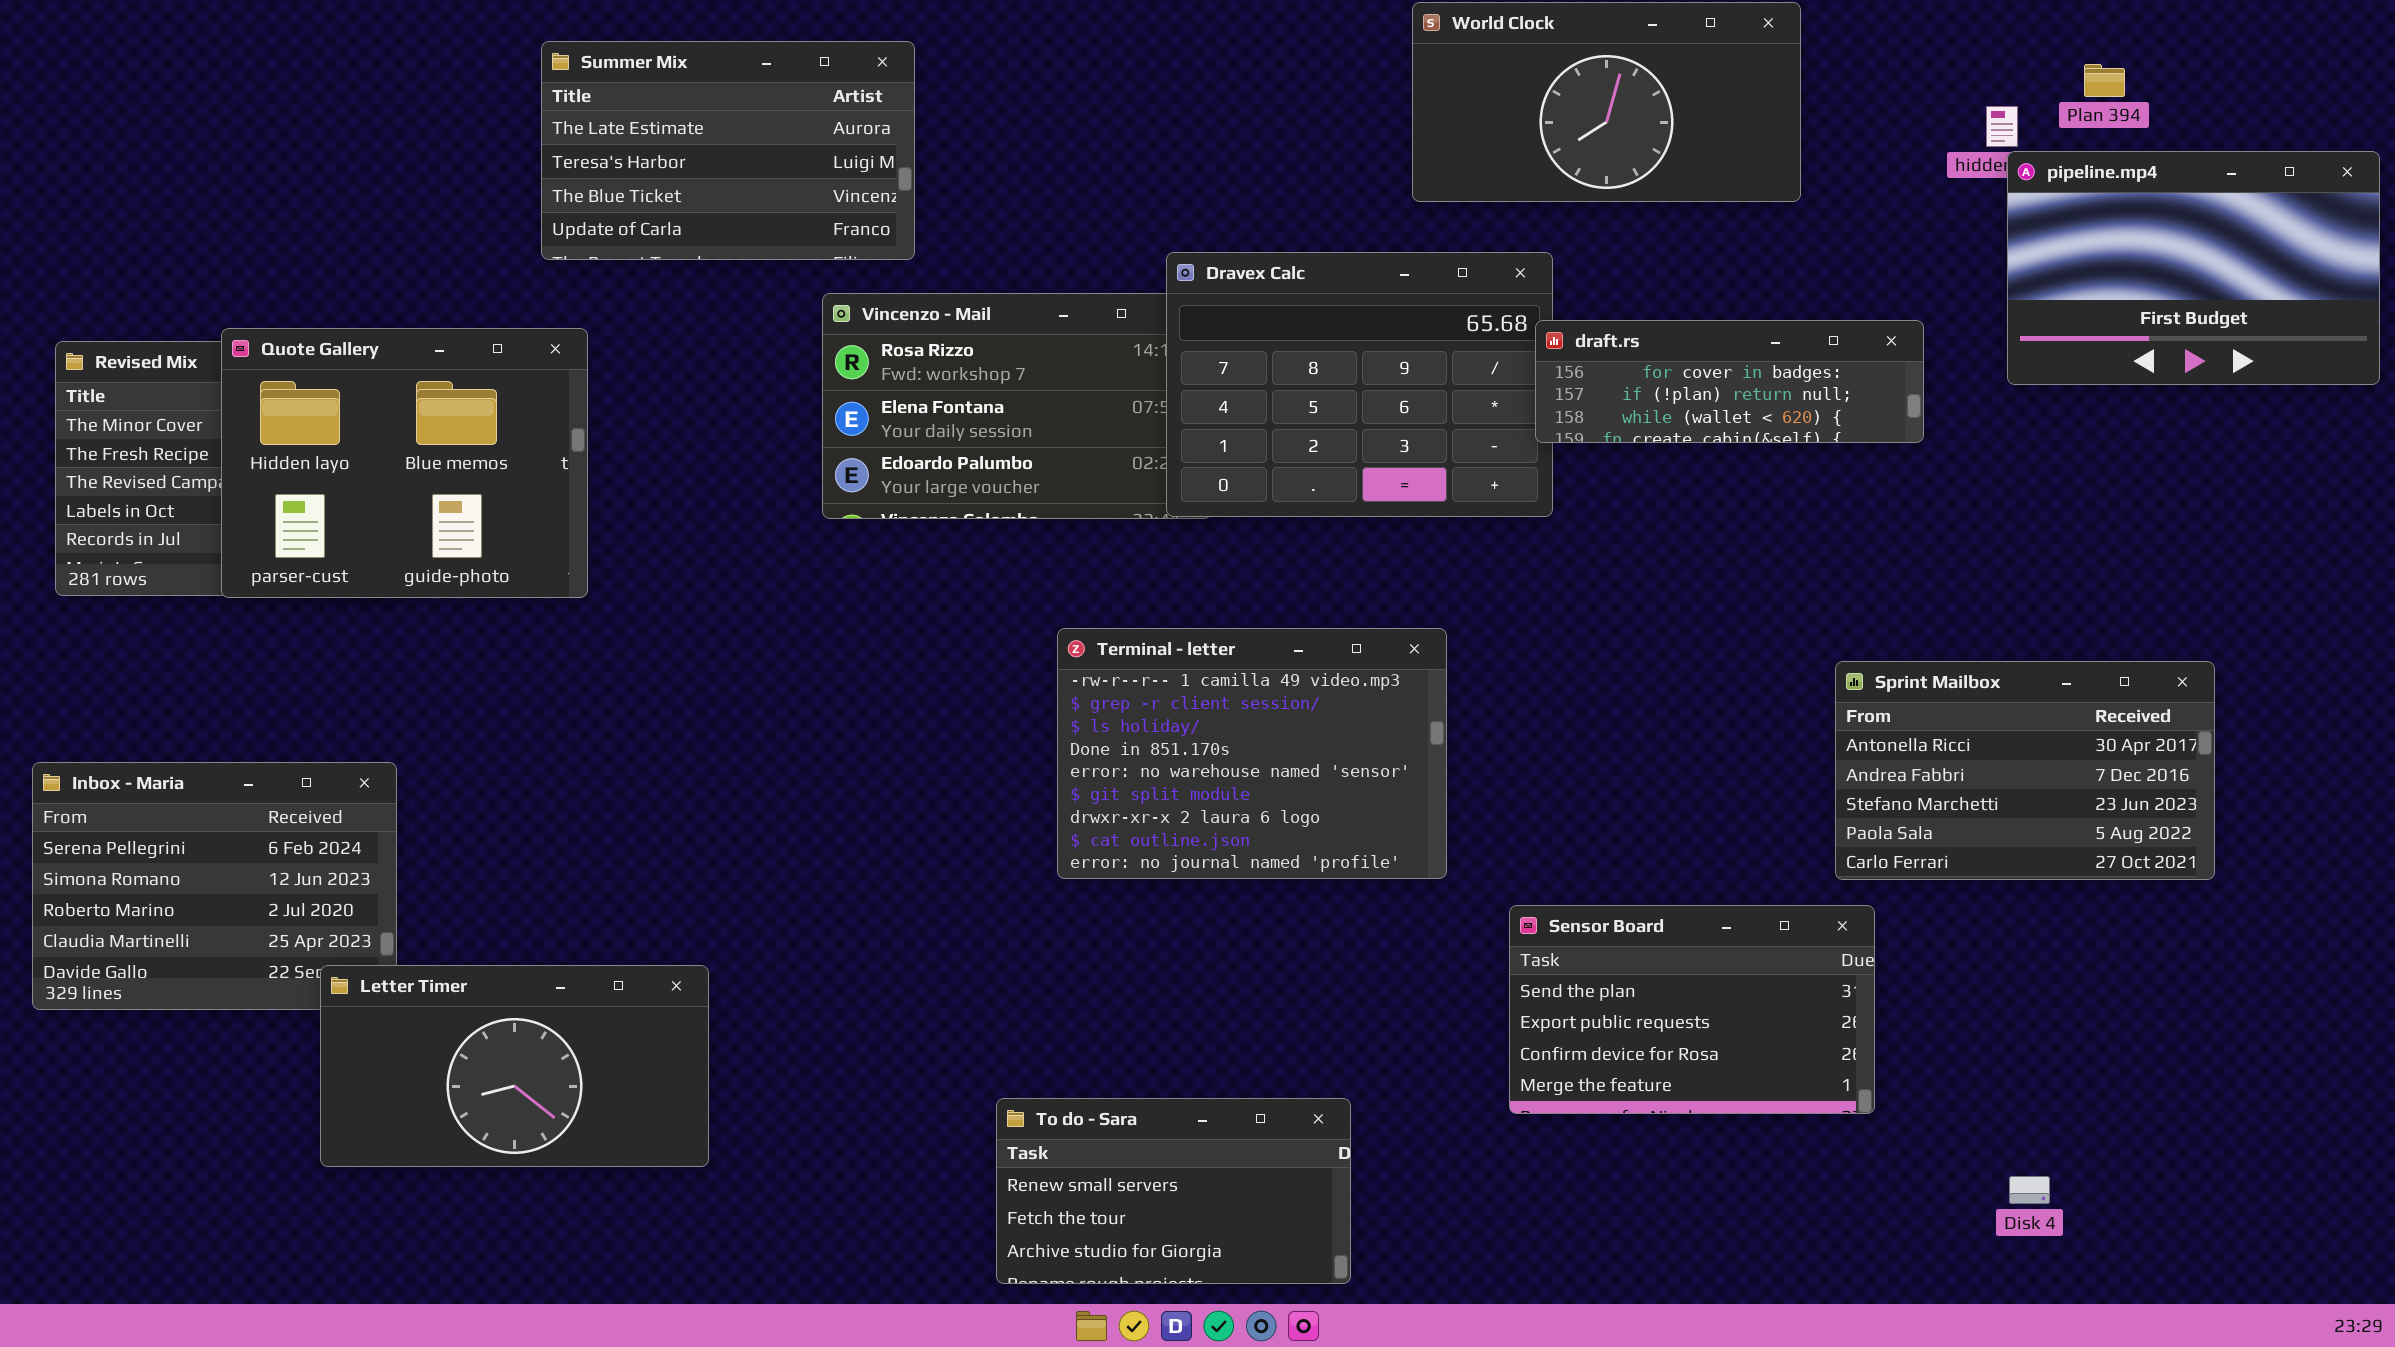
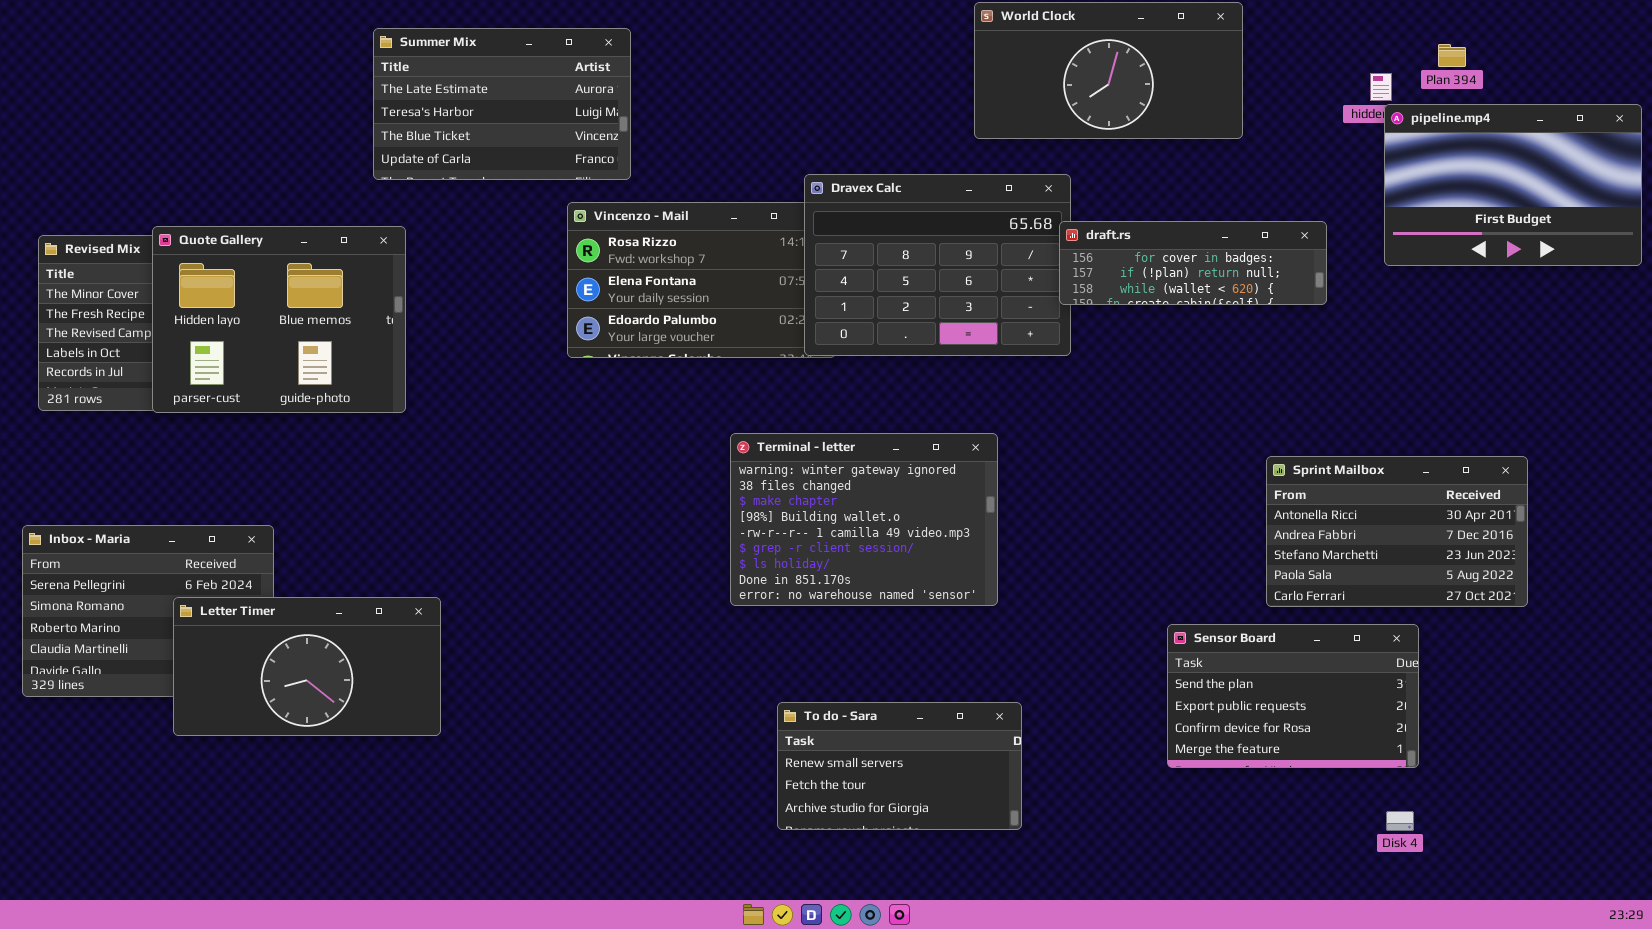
Terminal - letter: [1057,628,1447,879] -> [730,433,998,606], scrolled up 4 rows
Sensor Board: [1509,905,1875,1114] -> [1167,624,1419,768], moved
Letter Timer: [320,965,709,1167] -> [173,597,441,736], moved
To do - Sara: [996,1098,1351,1284] -> [777,702,1022,830], moved

